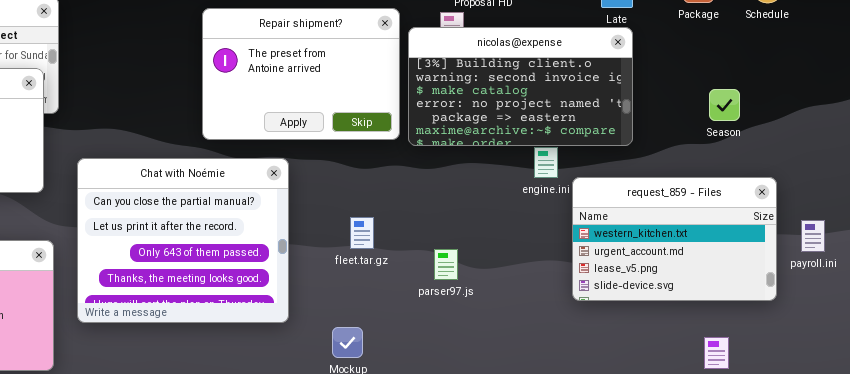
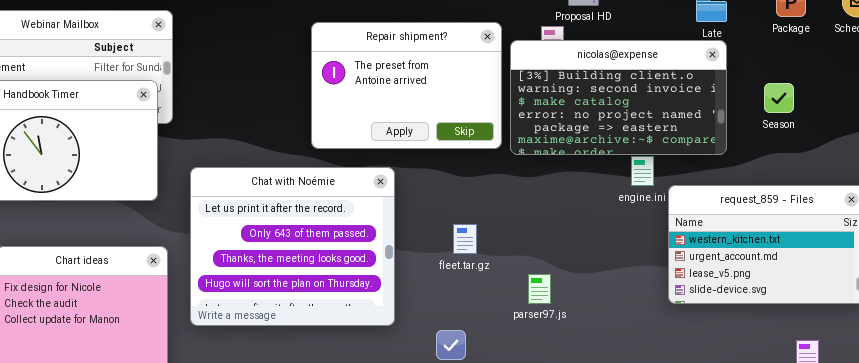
Season: [709,89,740,121] -> [764,83,794,113], moved
Chat with Noémie: [77,158,289,323] -> [190,167,395,326], scrolled down 1 row
parser97.js: [434,249,458,280] -> [528,274,551,304], moved

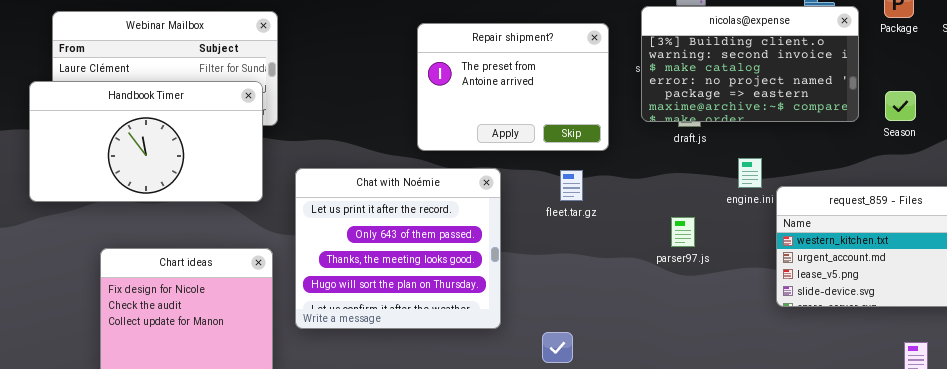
nicolas@expense: [510,40,727,155] -> [641,6,859,122], moved
Season: [764,83,794,113] -> [885,91,916,121], moved
fleet.tar.gz: [453,224,477,254] -> [560,170,583,201], moved
parser97.js: [528,274,551,304] -> [671,217,695,247], moved

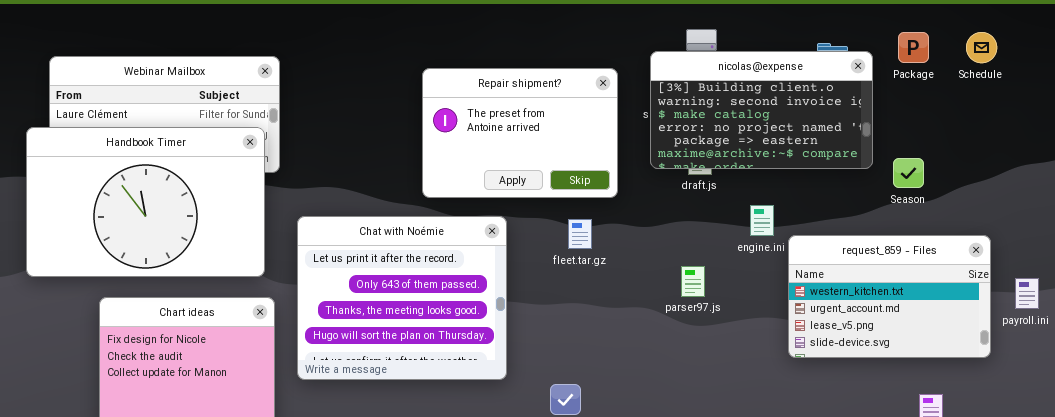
Handbook Timer: [29,81,263,202] -> [26,127,265,277], resized
Season: [885,91,916,121] -> [893,158,924,188], moved

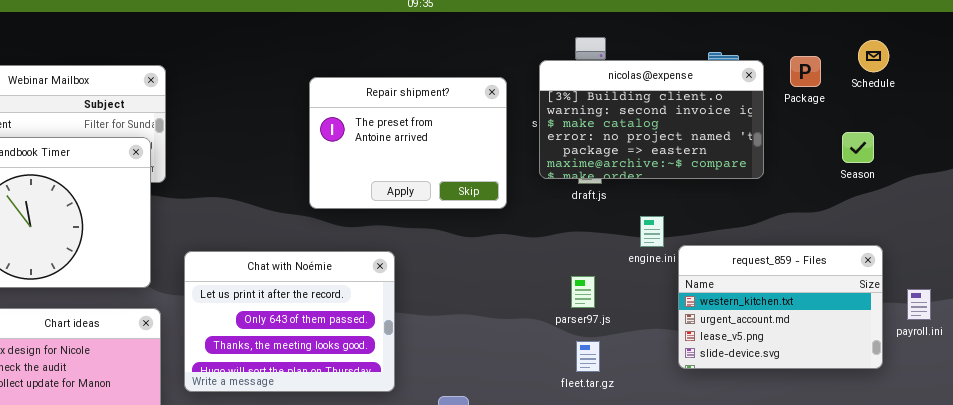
Package: [898,32,929,63] -> [790,56,821,87], moved
Season: [893,158,924,188] -> [842,132,874,163], moved
Chat with Noémie: [297,216,507,380] -> [184,251,395,392], resized
fleet.tar.gz: [568,219,592,249] -> [576,341,600,372], moved

